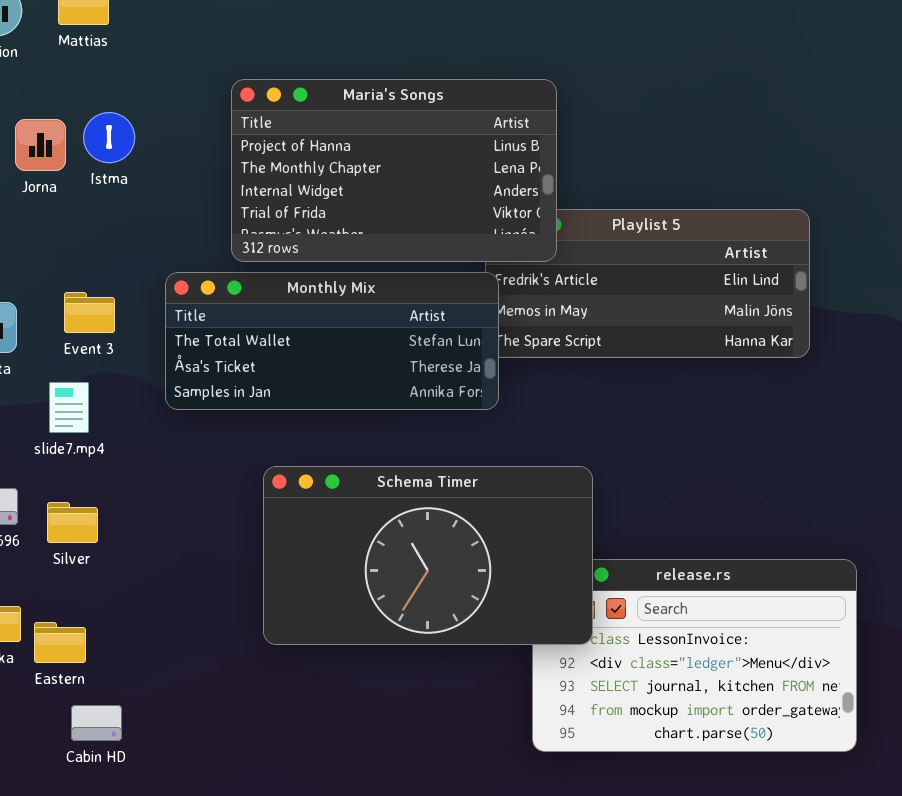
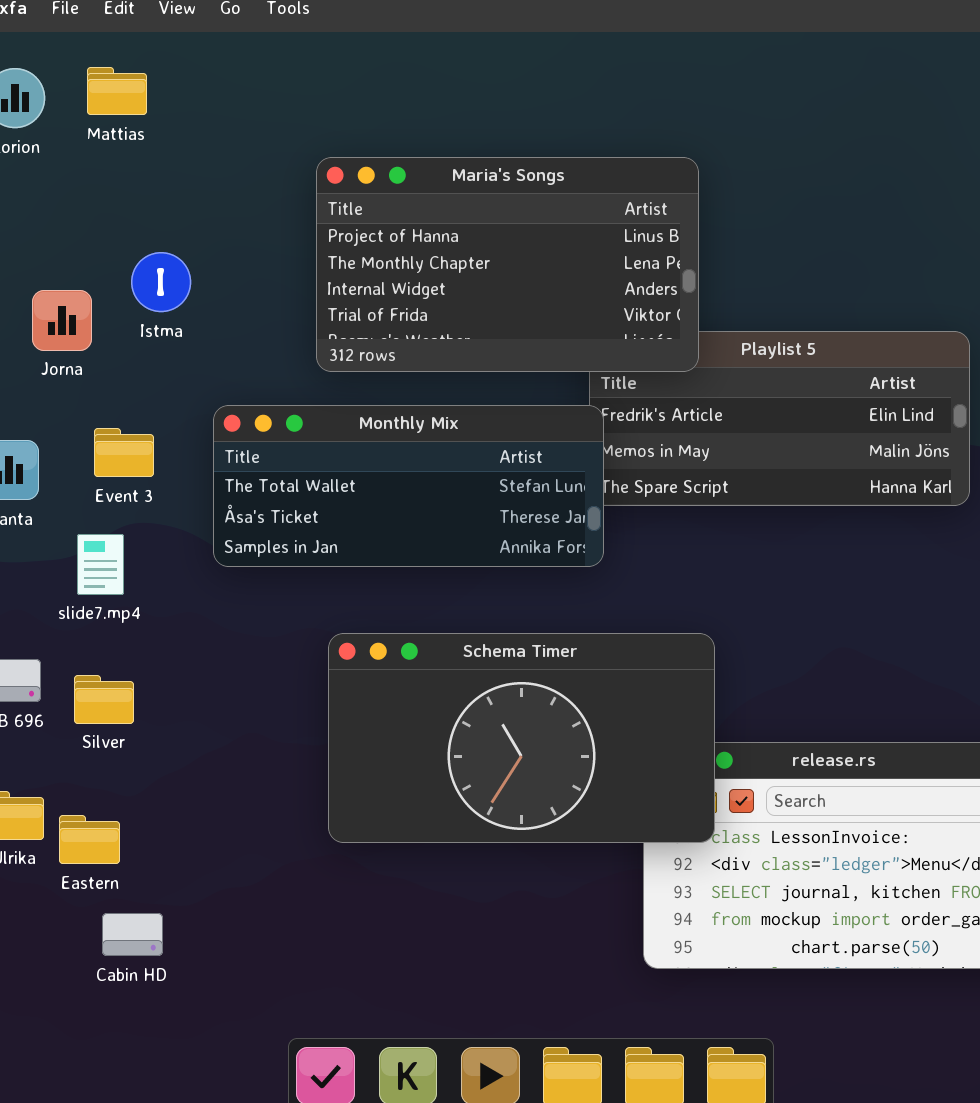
Maria's Songs: [231,79,557,262] -> [316,157,699,372], moved
Istma: [83,112,135,163] -> [131,252,191,312], moved
Jorna: [15,119,66,171] -> [32,290,92,351], moved

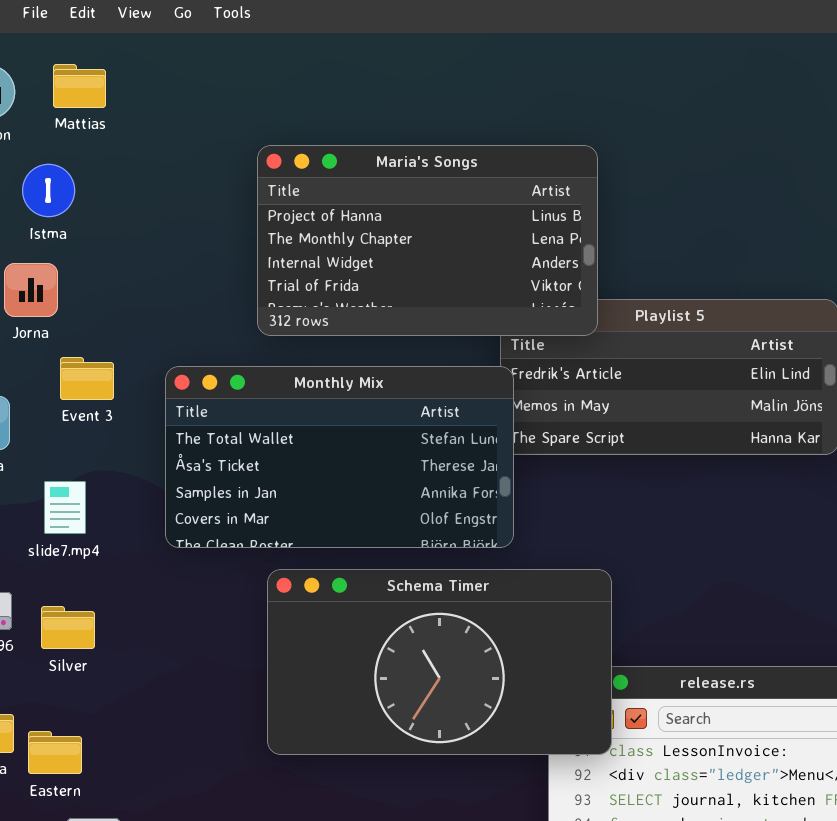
Istma: [131,252,191,312] -> [22,164,75,217], moved
Monthly Mix: [213,405,604,567] -> [165,366,514,548], resized
Event 3: [94,428,154,477] -> [60,357,114,400], moved

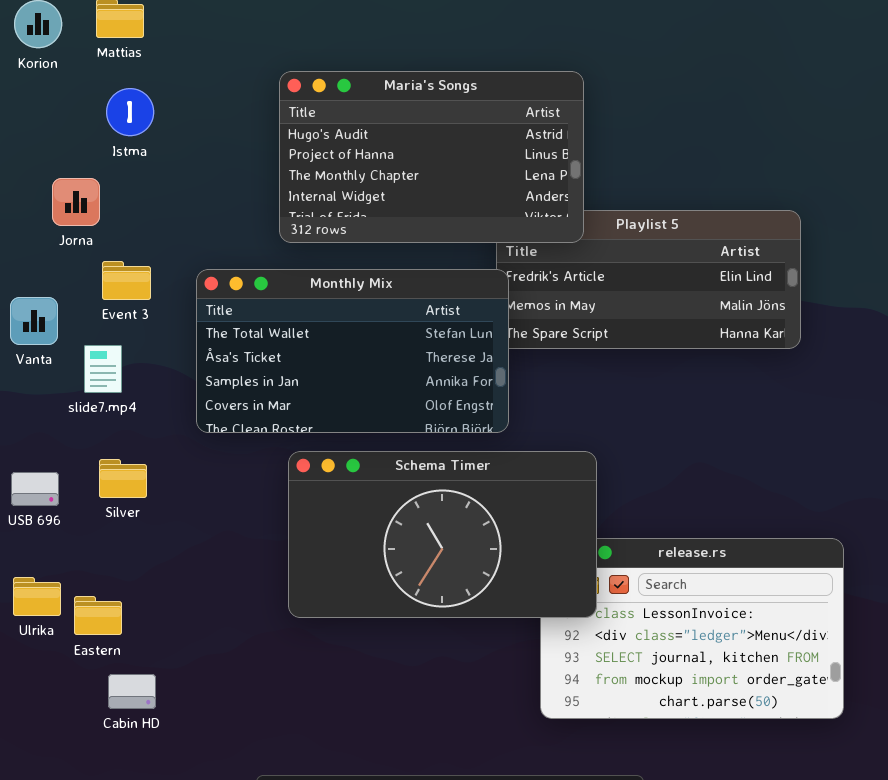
Maria's Songs: [257,145,598,336] -> [279,71,584,243], scrolled up 1 row
Istma: [22,164,75,217] -> [106,88,154,136], moved
slide7.mp4: [44,481,86,534] -> [84,345,122,393], moved
Silver: [41,606,95,649] -> [99,459,147,498], moved

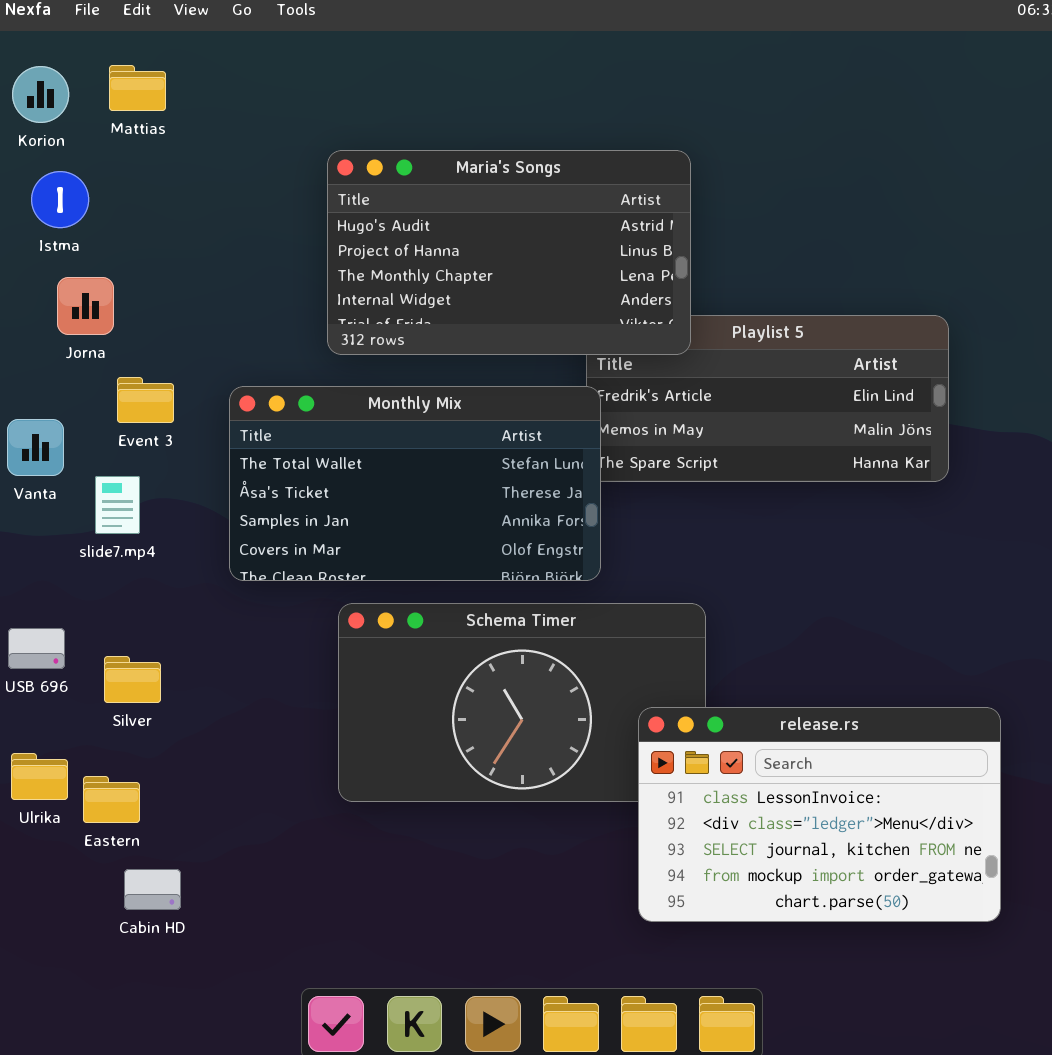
Istma: [106,88,154,136] -> [31,171,89,228], moved
Silver: [99,459,147,498] -> [104,656,161,703], moved
release.rs: [540,538,844,719] -> [638,707,1001,922], raised

